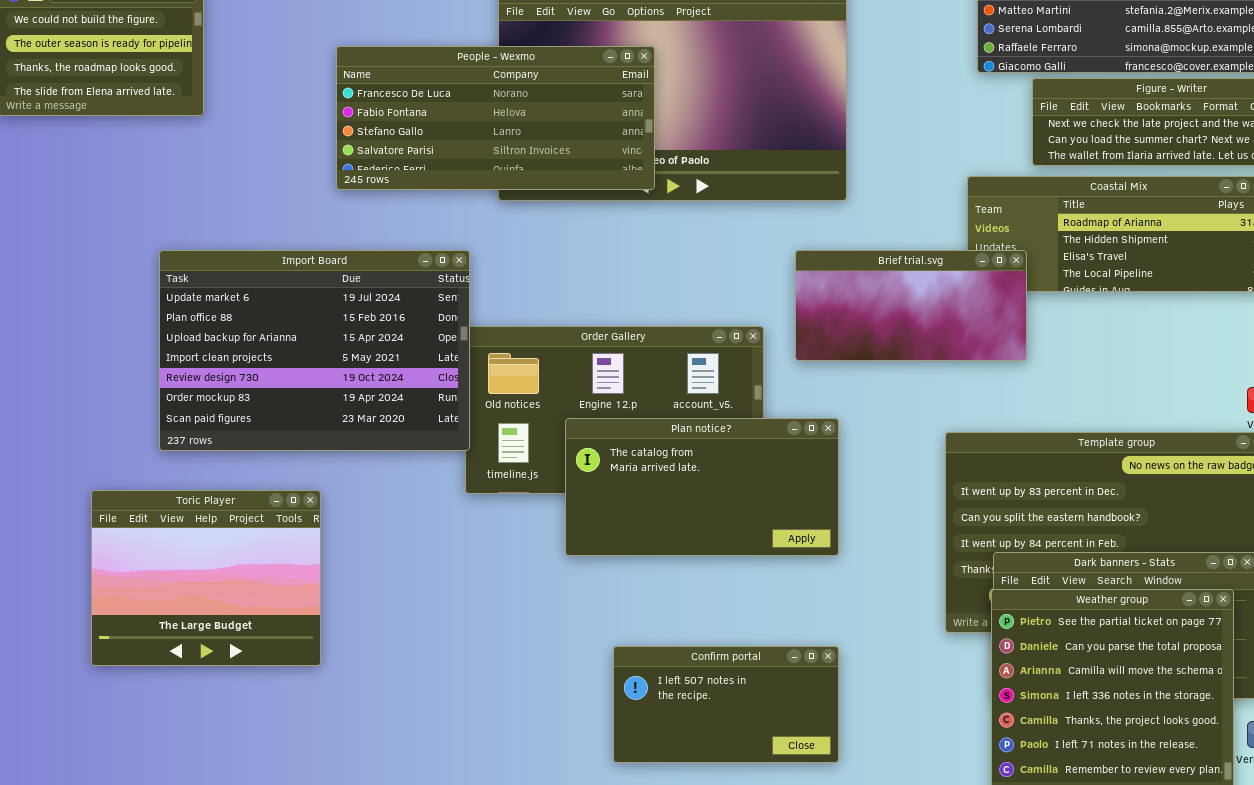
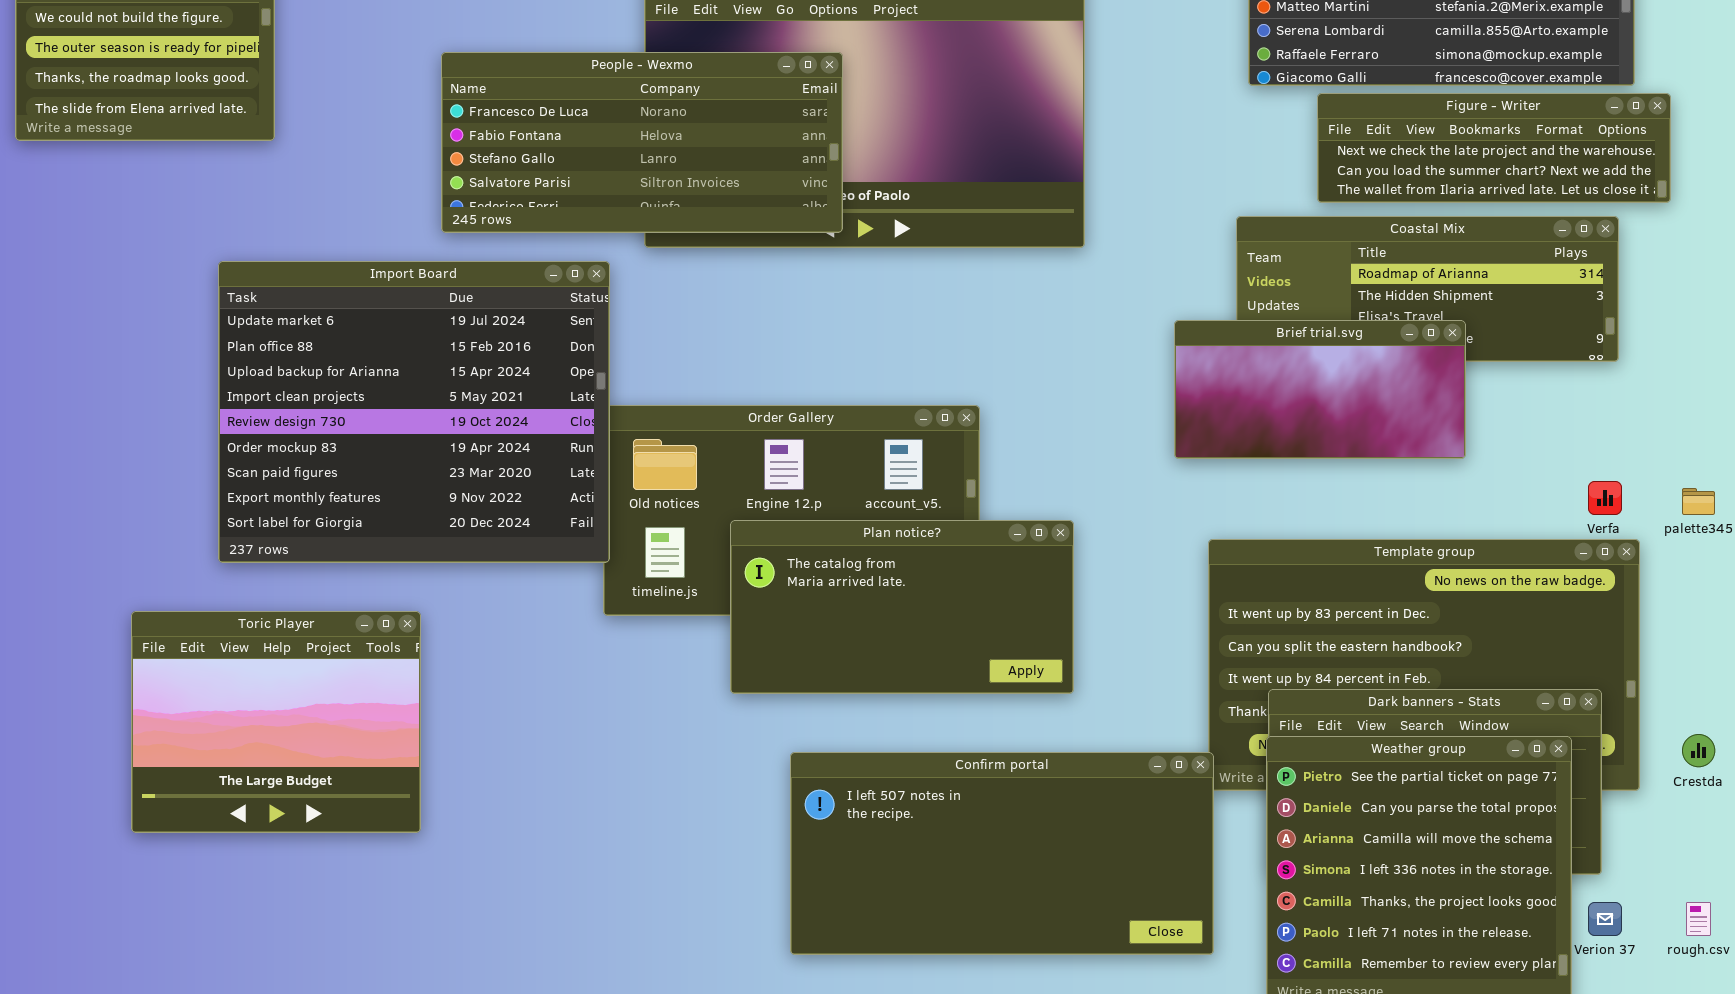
Import Board: [159,250,470,451] -> [218,261,610,563], resized
Brief trial.svg: [795,250,1027,361] -> [1174,320,1466,459], moved
Confirm portal: [613,646,839,763] -> [790,752,1214,955], resized

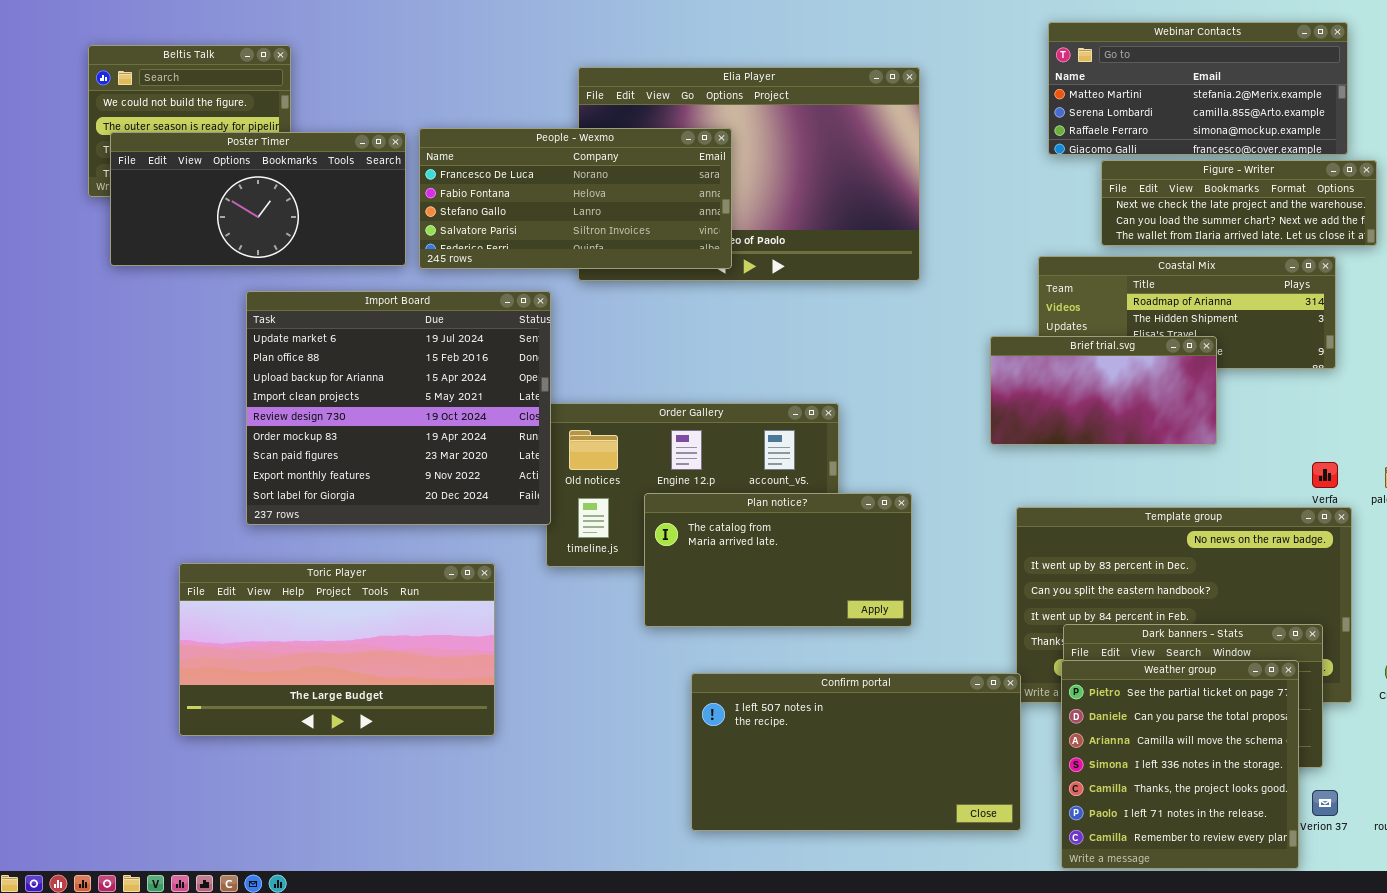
Poster Timer: none -> [110,132,406,266], opened
Toric Player: [131,611,421,833] -> [179,563,495,736], resized

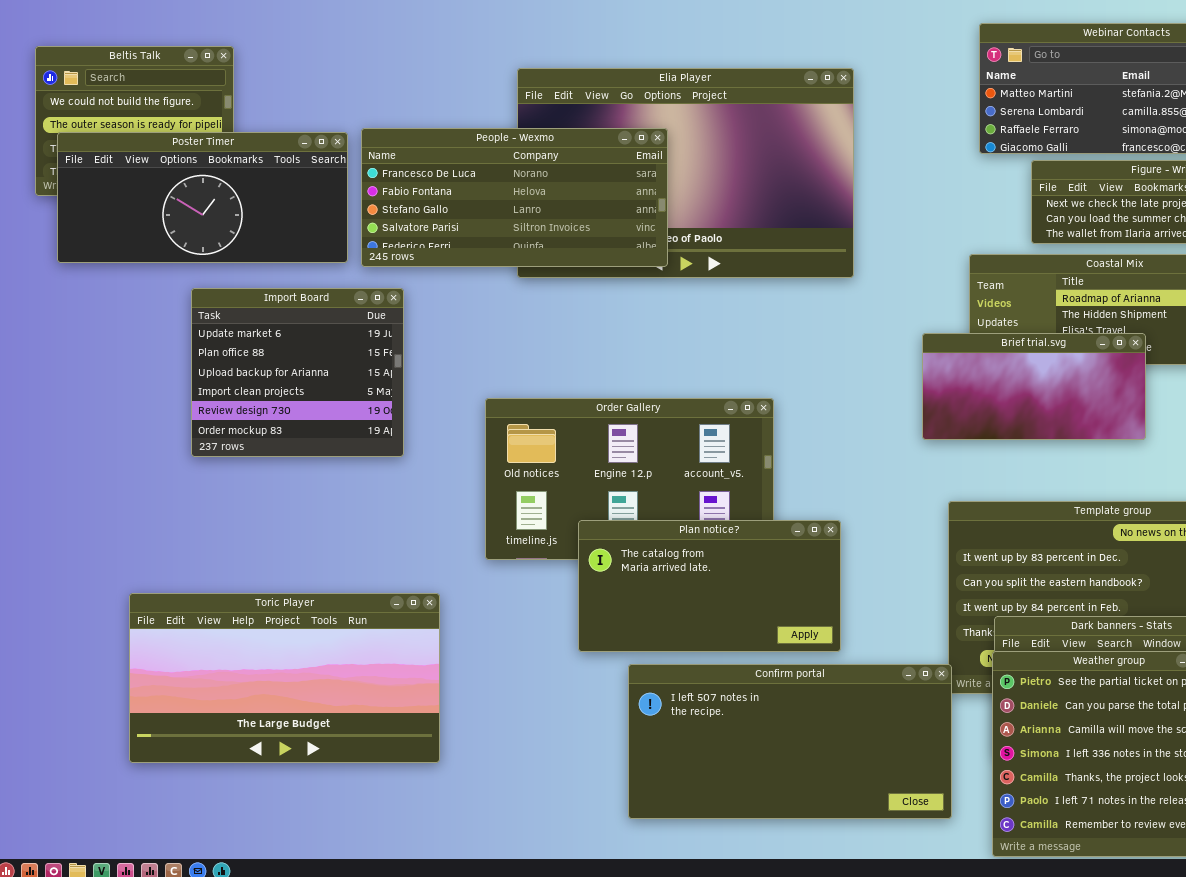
Import Board: [246,291,551,525] -> [191,288,404,457], resized
Plan notice?: [644,493,912,627] -> [578,520,841,652], moved
Toric Player: [179,563,495,736] -> [129,593,440,763], moved

